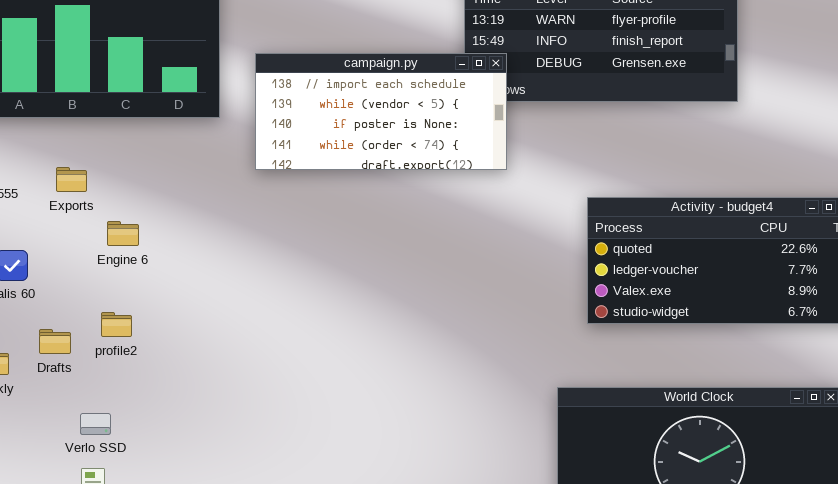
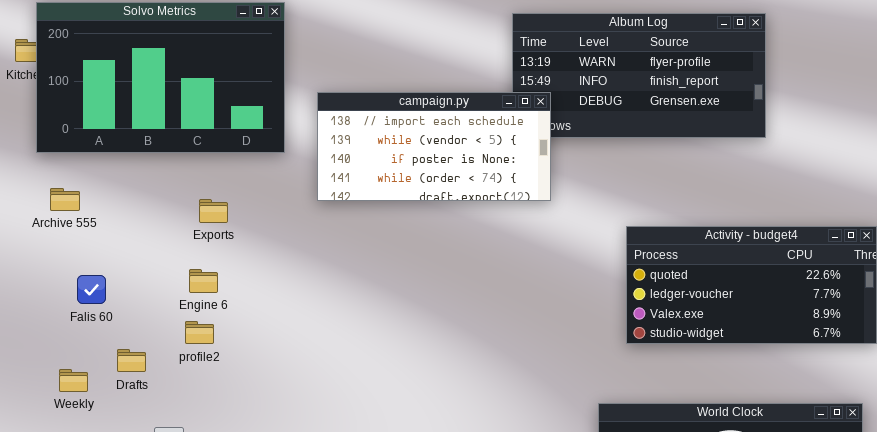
Exports: [56,167,87,192] -> [199,199,228,223], moved
Engine 6: [107,221,139,246] -> [189,269,218,293], moved
profile2: [101,312,132,337] -> [185,321,214,344], moved

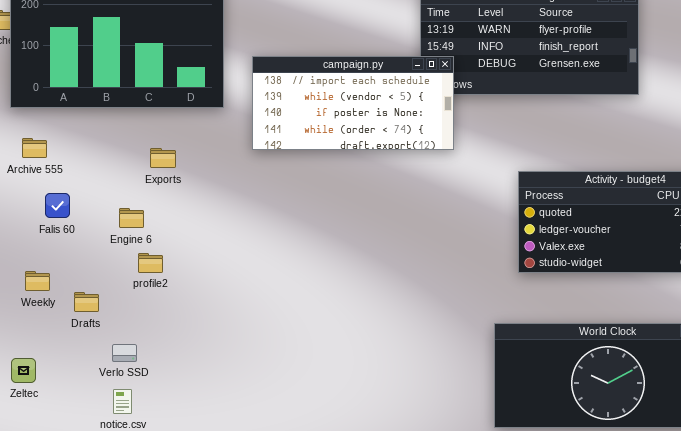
Engine 6: [189,269,218,293] -> [119,208,144,228], moved
Falis 60: [77,275,106,304] -> [45,193,70,218], moved
Drafts: [117,349,146,372] -> [74,292,99,312], moved
Weekly: [59,369,88,392] -> [25,271,50,291], moved

